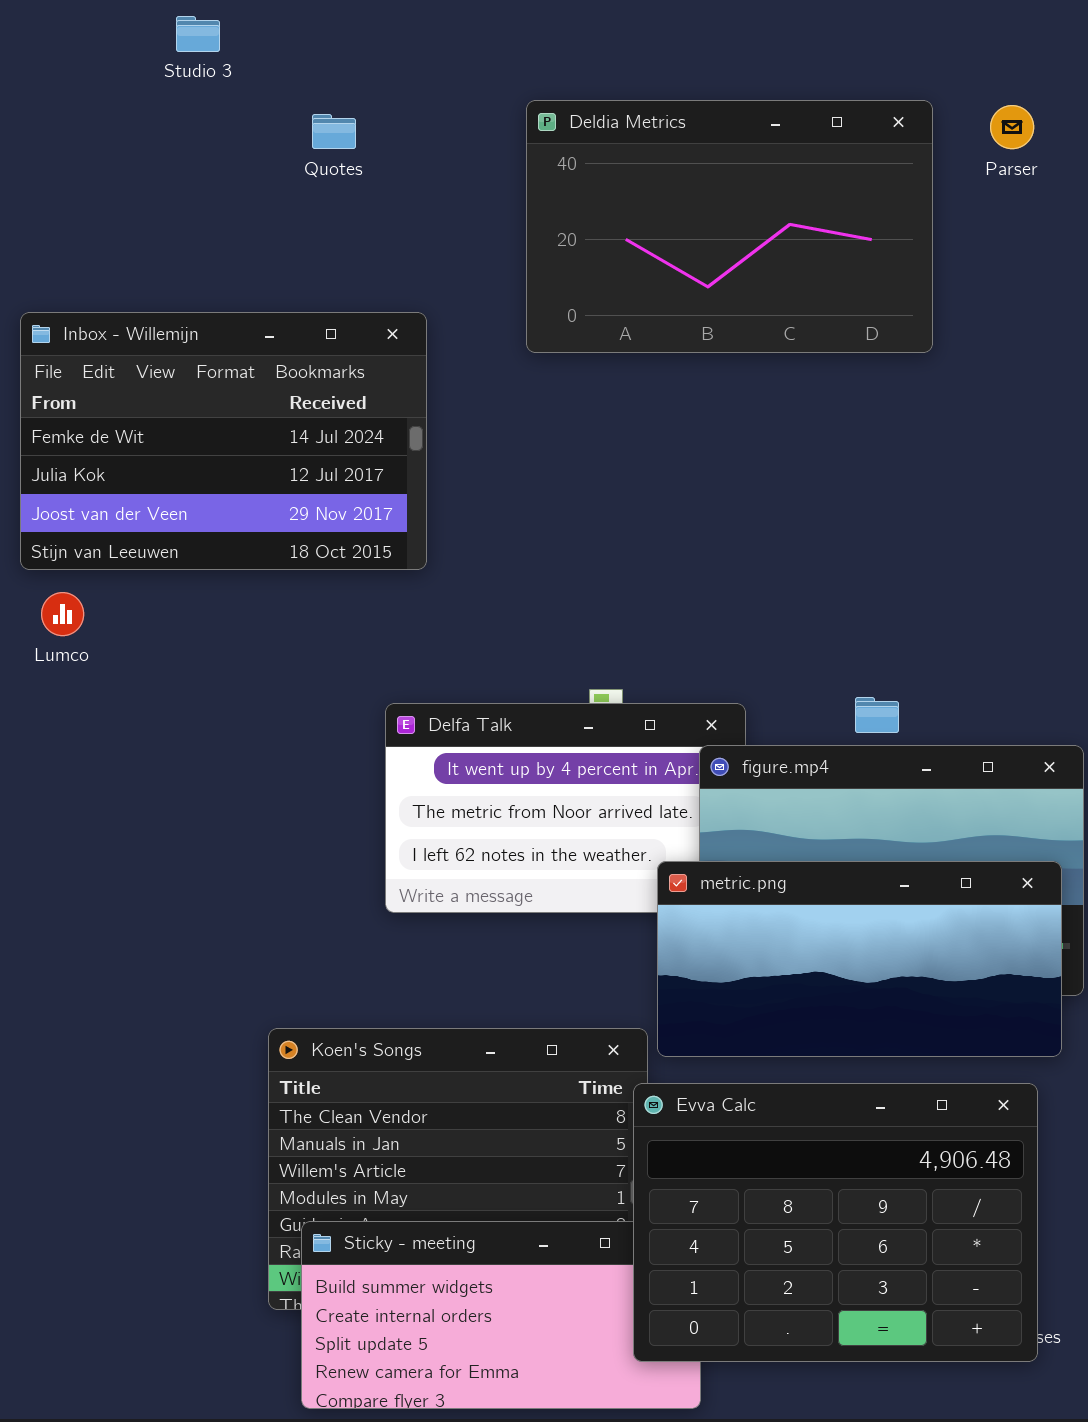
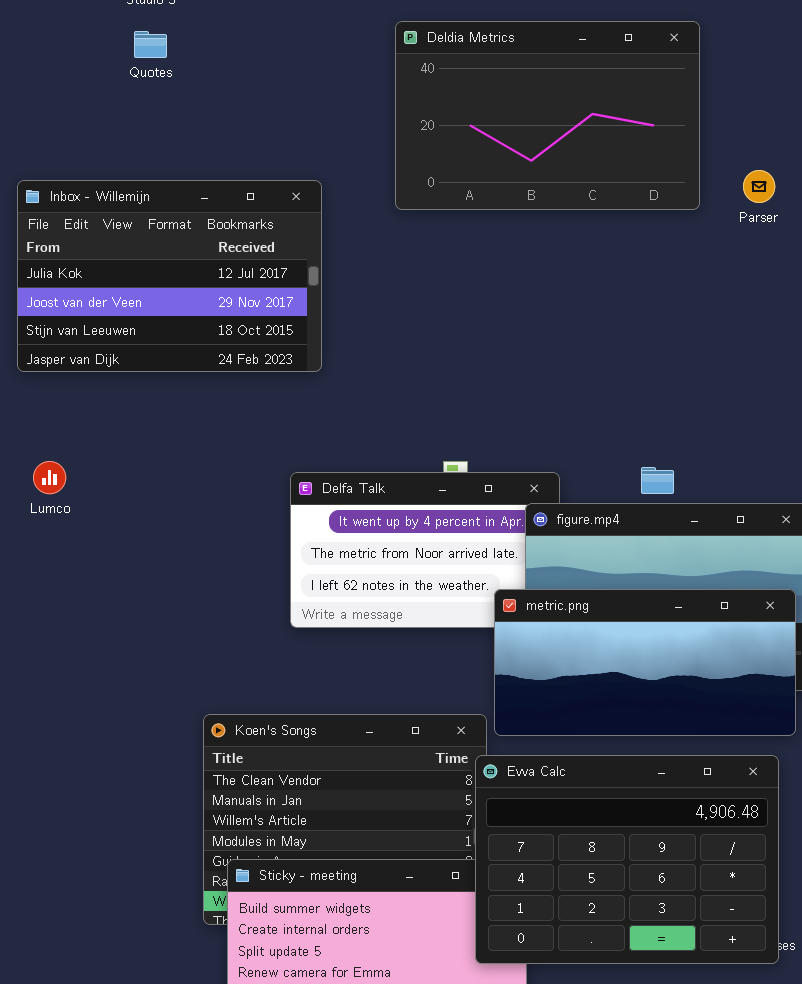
Parser: [990,105,1034,149] -> [743,170,775,203], moved
Quotes: [312,114,356,149] -> [134,31,167,58], moved
Inbox - Willemijn: [20,312,427,570] -> [17,180,322,372], scrolled down 1 row
Lumco: [41,592,84,636] -> [33,461,66,494], moved

